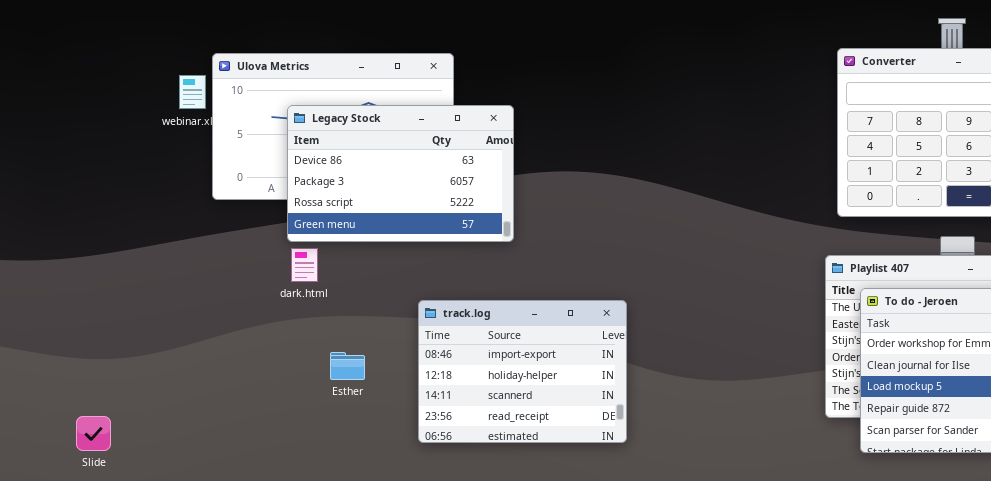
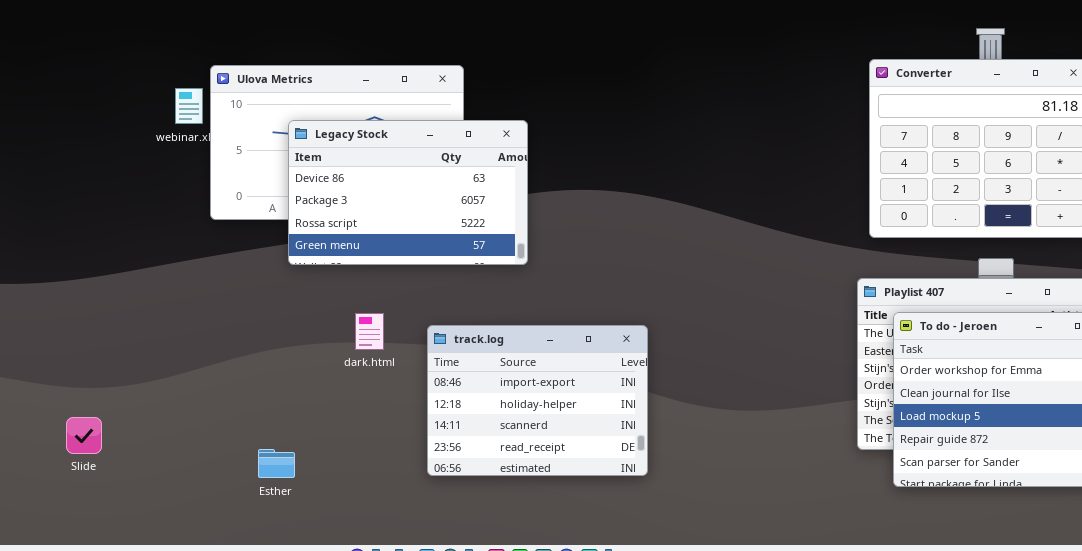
dark.html: [291,248,318,282] -> [355,313,384,350], moved
Esther: [330,352,365,380] -> [258,449,295,478], moved
Slide: [76,416,111,451] -> [66,417,102,454], moved

